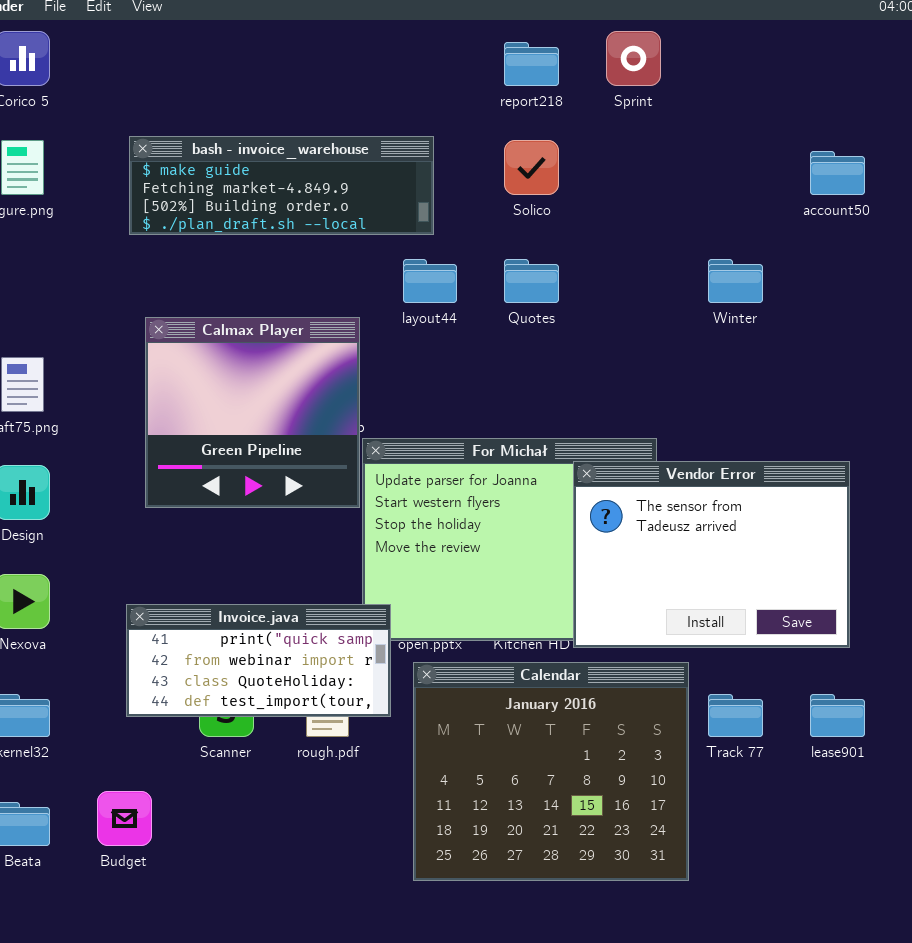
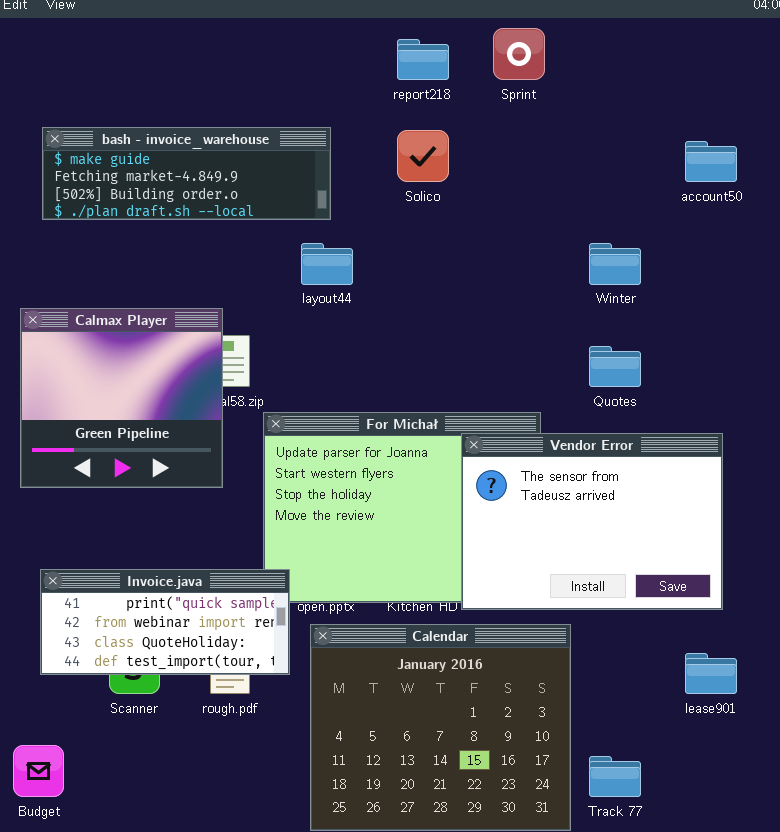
Quotes: [504,259,559,303] -> [589,346,641,387], moved
Calmax Player: [145,317,360,508] -> [20,308,223,488], moved
Track 77: [708,694,763,737] -> [589,756,641,797], moved

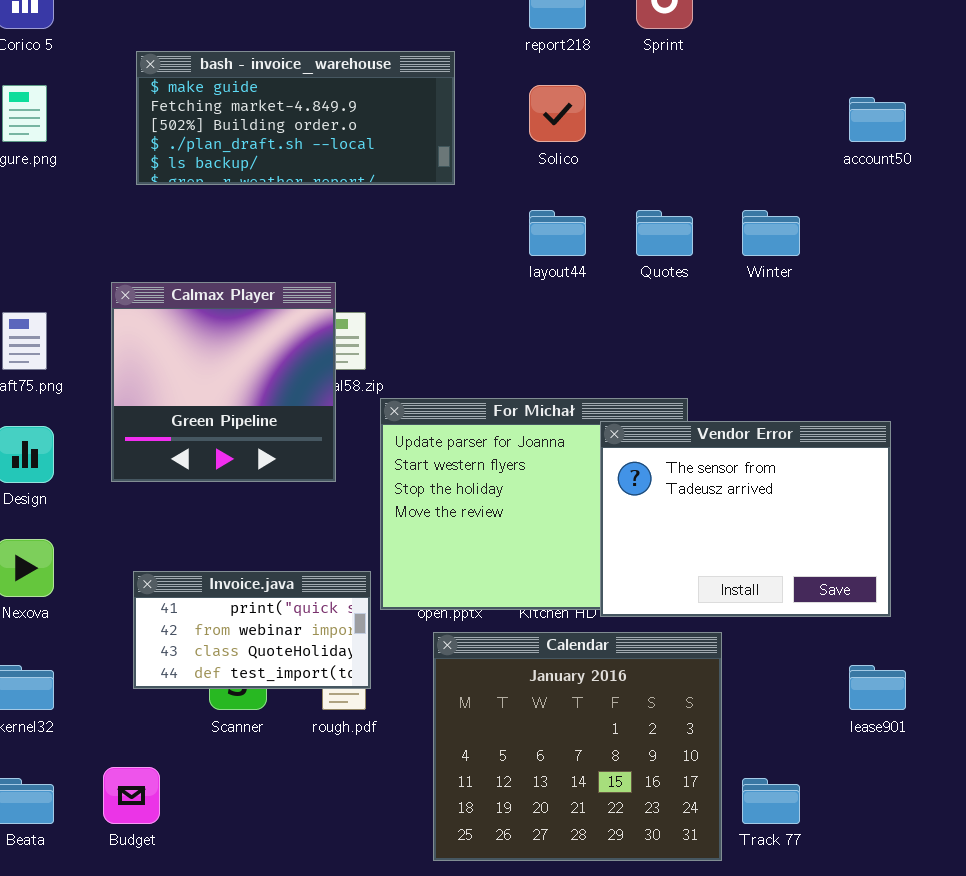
bash - invoice_warehouse: [42,127,331,220] -> [136,51,455,185], resized
layout44: [301,243,353,285] -> [529,210,586,256], moved
Quotes: [589,346,641,387] -> [636,210,693,256], moved
Invoice.java: [40,569,290,675] -> [133,571,371,689], resized

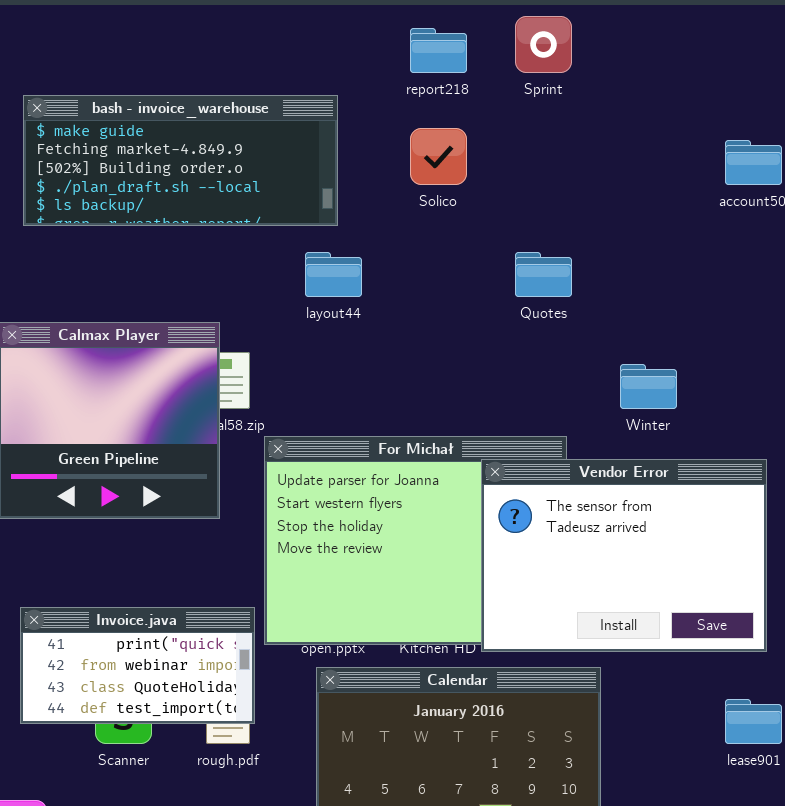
layout44: [529,210,586,256] -> [305,252,362,297], moved
Winter: [742,210,800,256] -> [620,364,677,409], moved

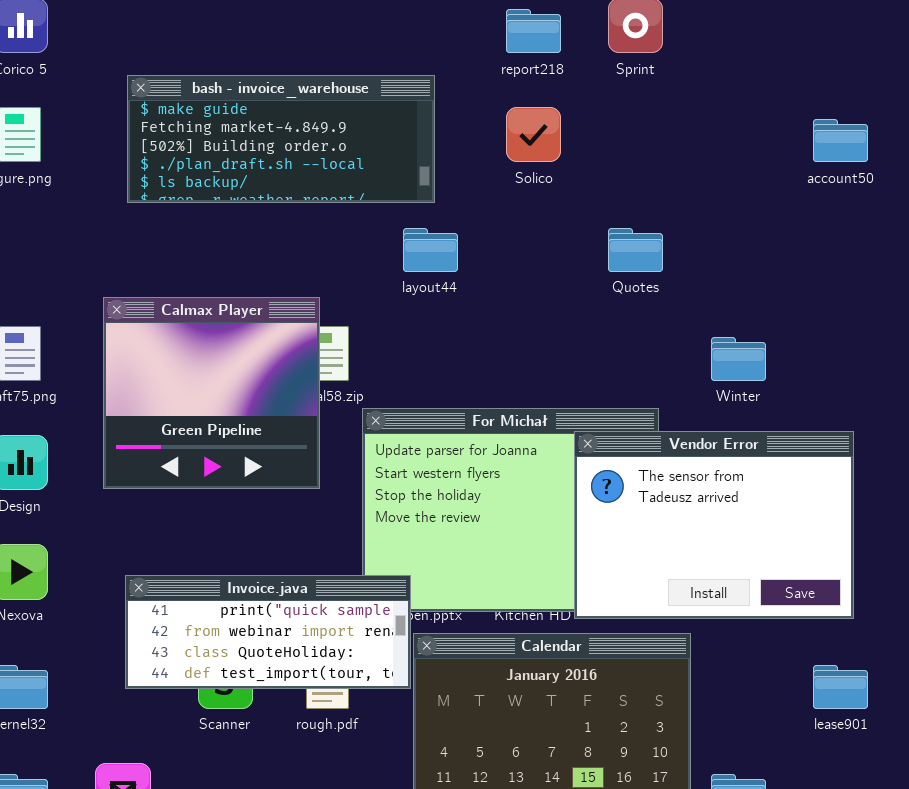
Invoice.java: [20,607,255,724] -> [125,575,411,689], resized

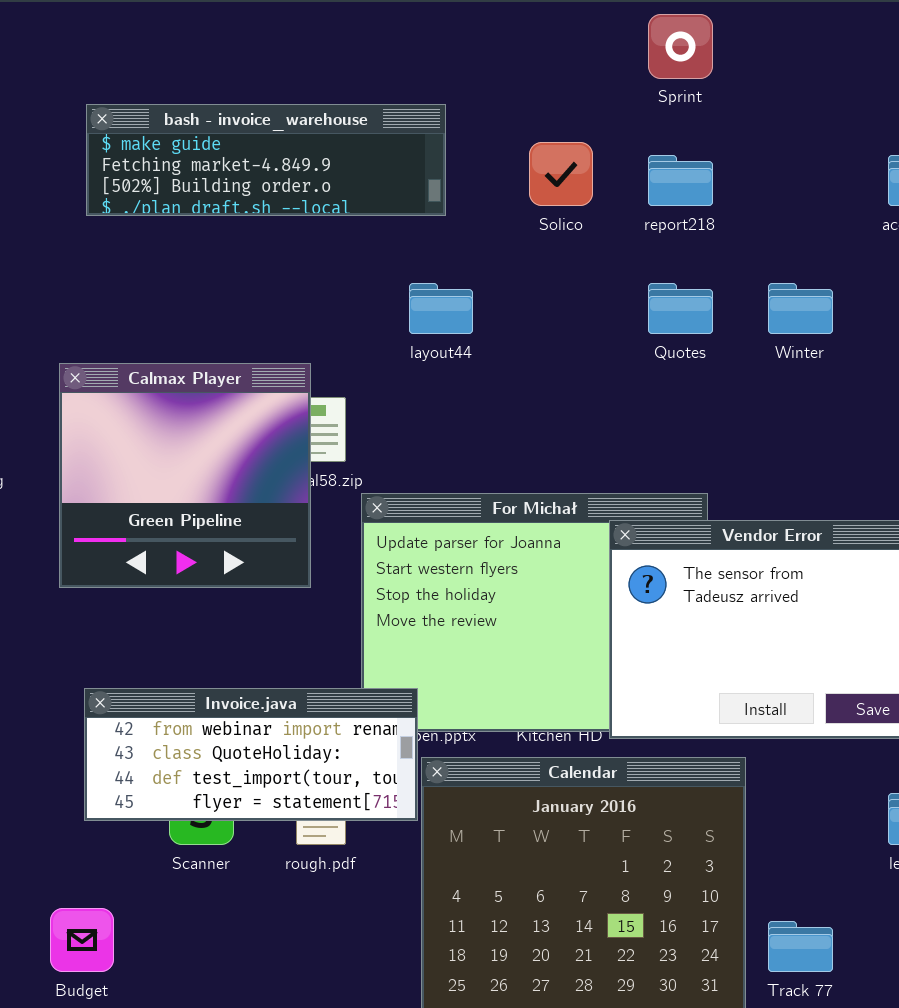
report218: [506,9,561,53] -> [648,155,713,206], moved
bash - invoice_warehouse: [127,75,435,203] -> [86,104,446,216], resized
Winter: [711,337,766,381] -> [768,283,833,334], moved
Invoice.java: [125,575,411,689] -> [84,688,418,821], scrolled down 1 row

